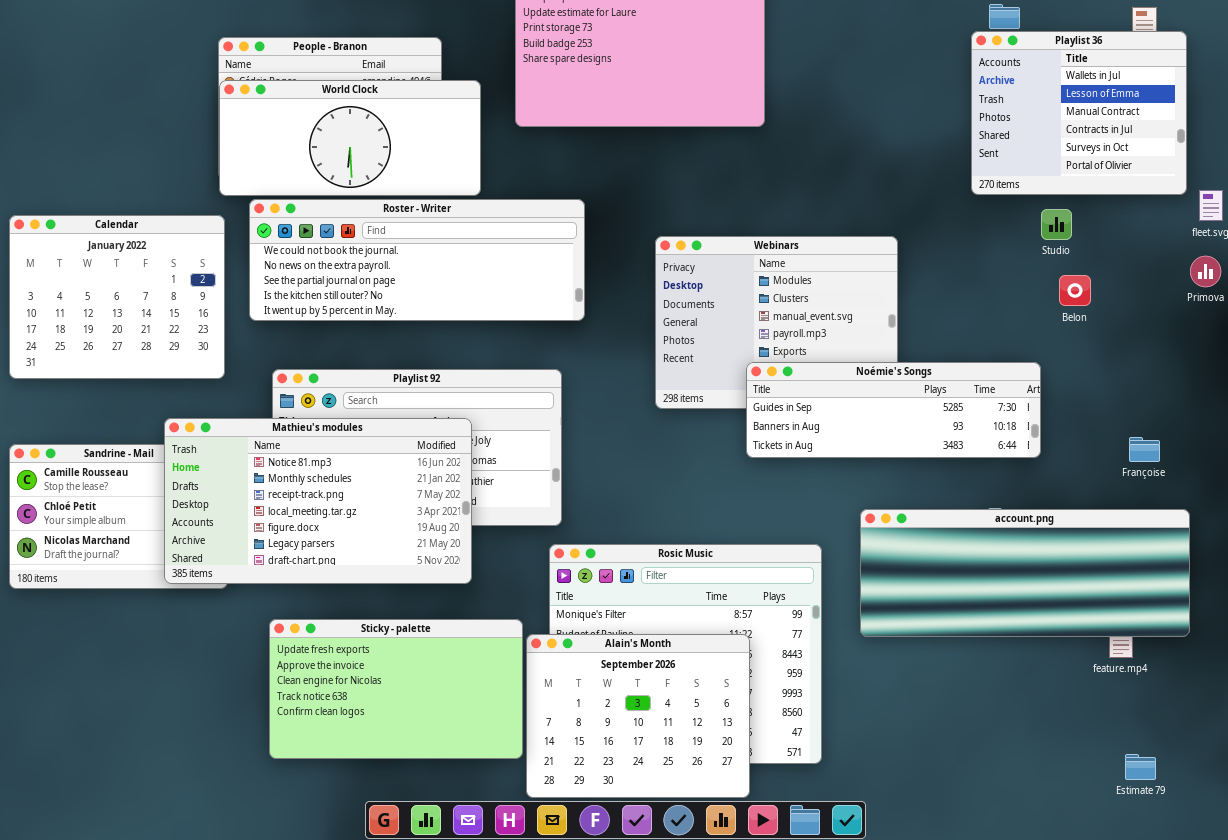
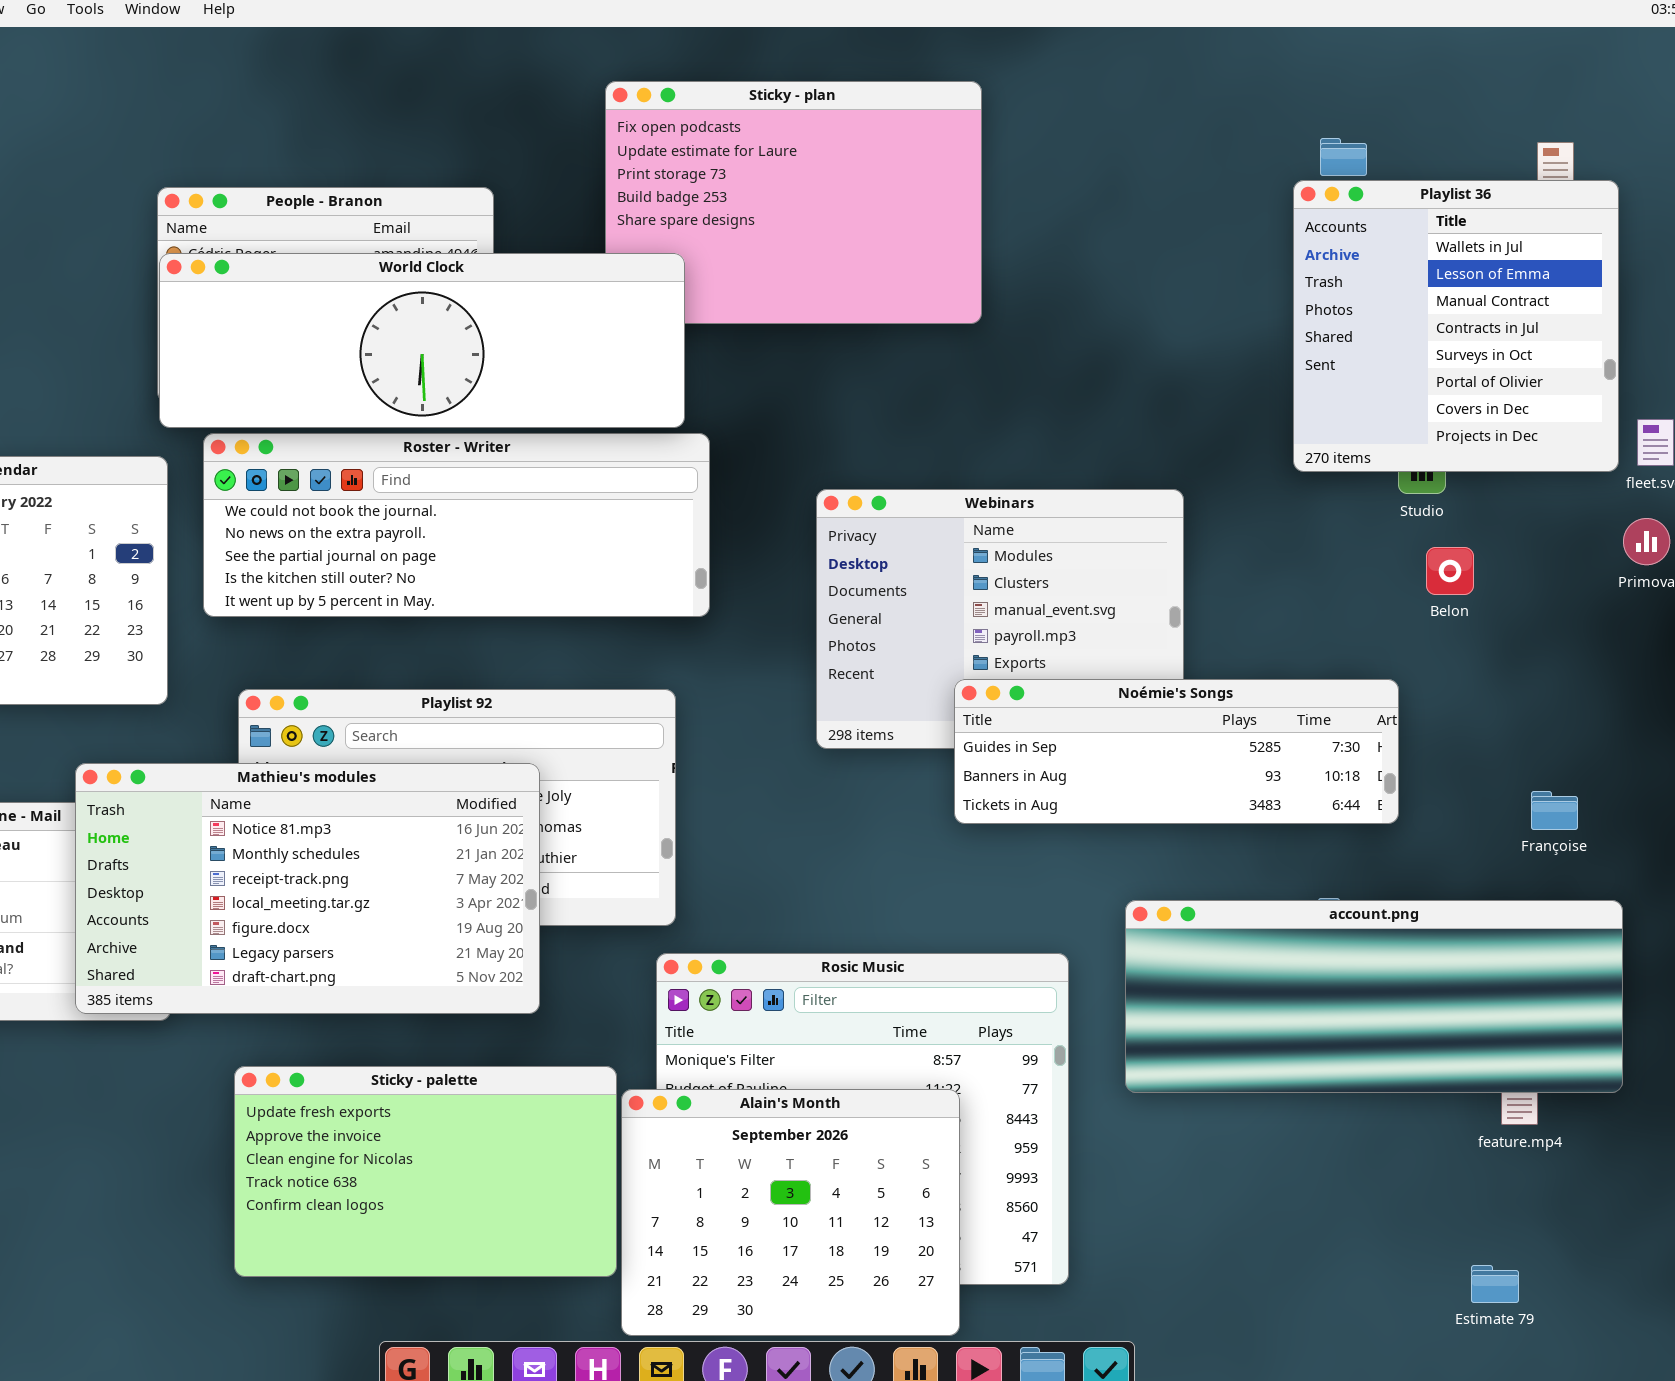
Playlist 36: [971,31,1187,195] -> [1293,180,1619,472], resized
World Clock: [219,80,481,196] -> [159,253,685,428], resized
Estimate 79: [1125,754,1156,780] -> [1471,1265,1519,1303], moved

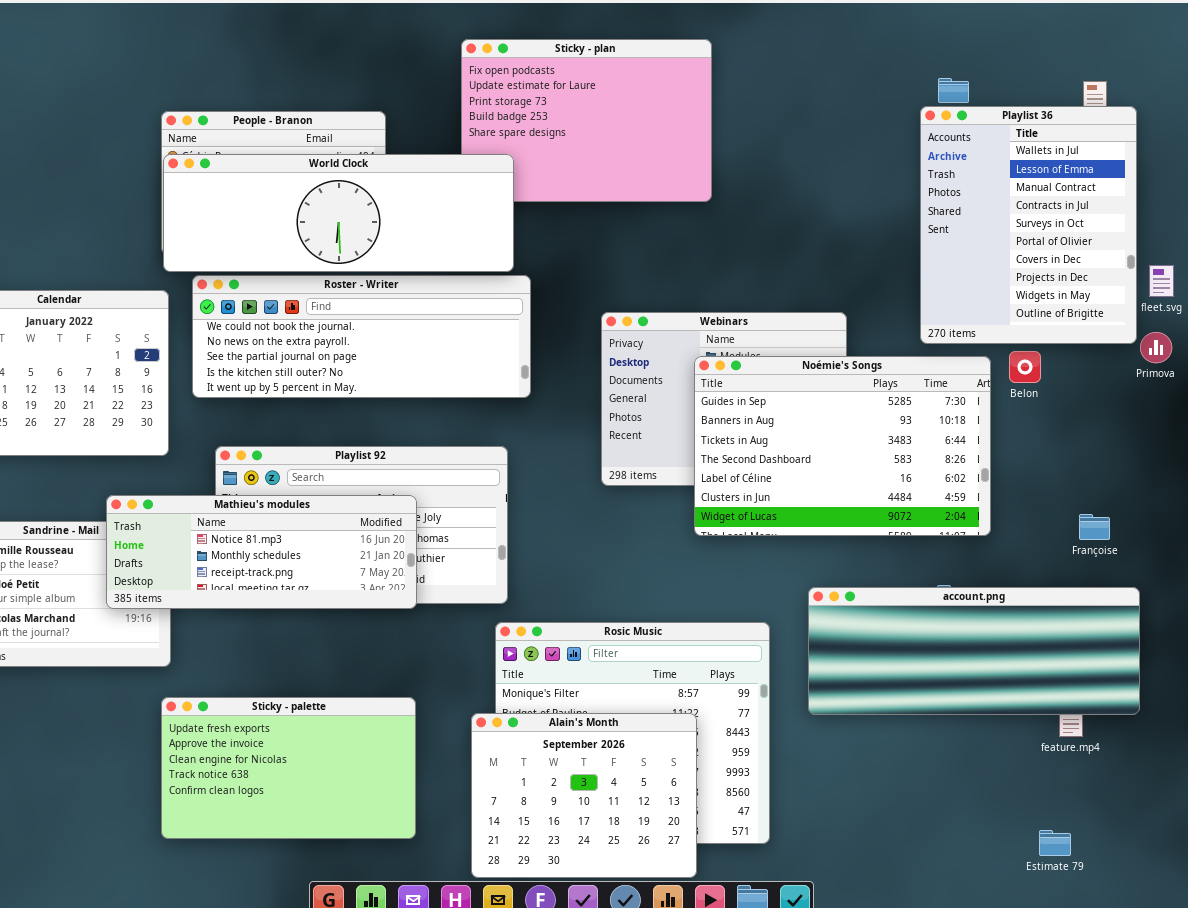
Playlist 36: [1293,180,1619,472] -> [920,106,1137,344], resized
Noémie's Songs: [954,679,1399,824] -> [694,356,991,536], resized
Mathieu's modules: [75,763,540,1014] -> [106,495,417,609], resized
Sticky - palette: [234,1066,617,1277] -> [161,697,416,839], moved

